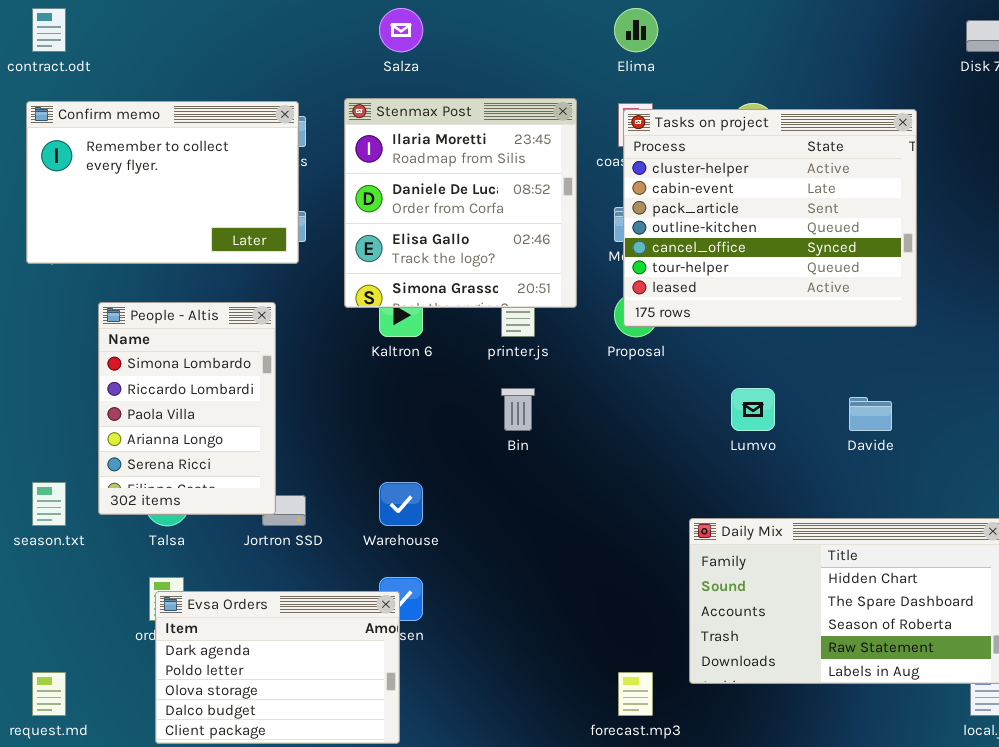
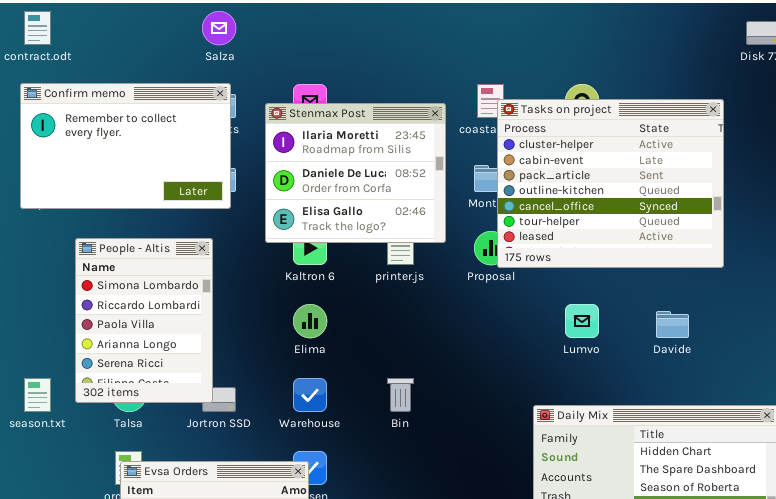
Salza: [379,8,423,52] -> [202,11,236,45], moved
Elima: [614,8,658,52] -> [293,304,327,338], moved
Stenmax Post: [344,98,577,308] -> [265,103,446,243], resized
Tasks on project: [623,109,917,327] -> [497,99,724,268], moved
Bin: [501,388,535,431] -> [387,378,414,412], moved

